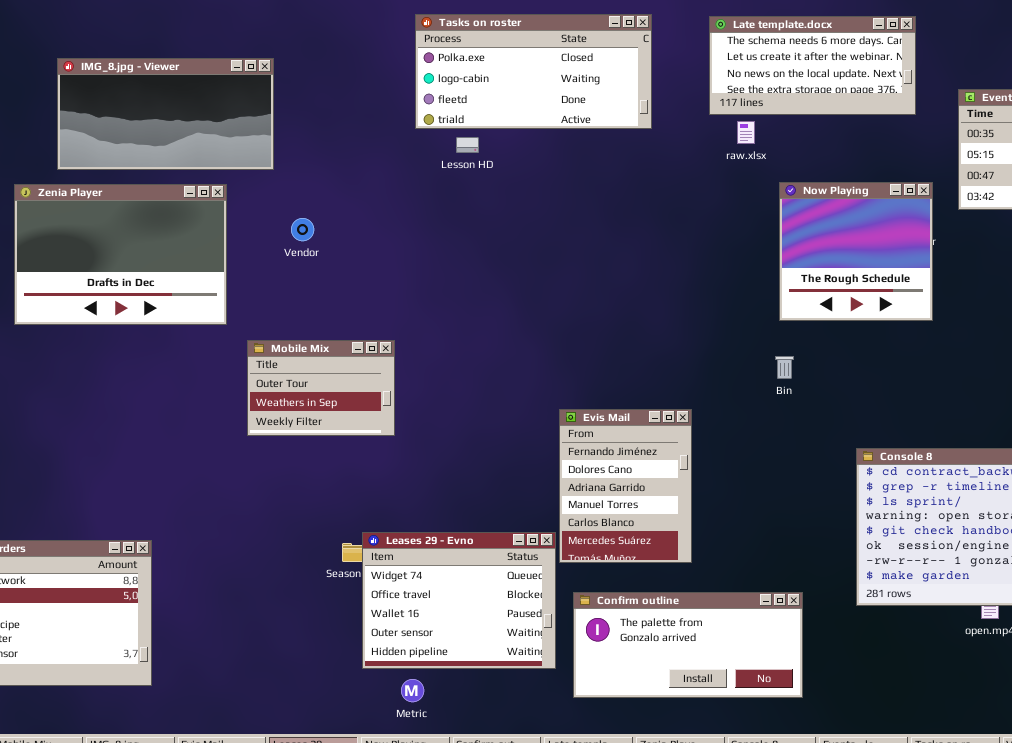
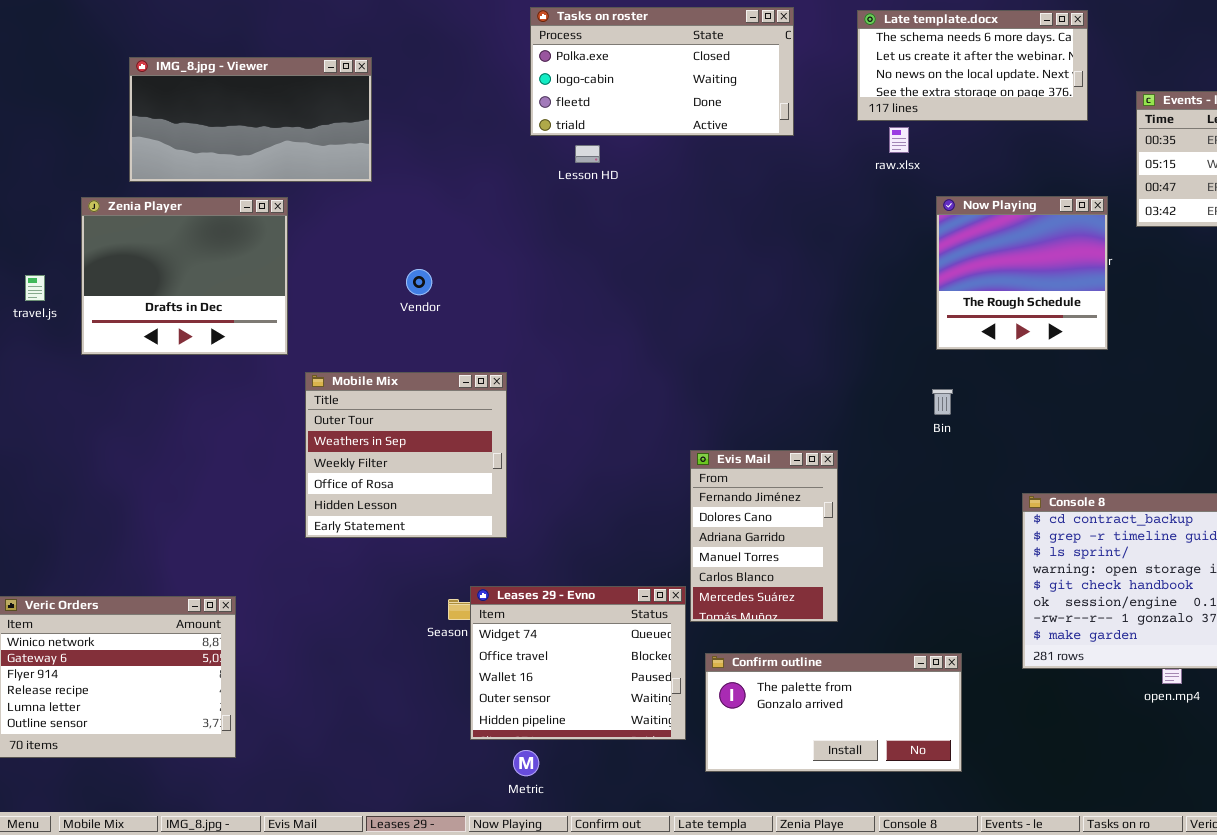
Zenia Player: [14,184,227,325] -> [81,197,288,355], resized
Vendor: [291,218,314,241] -> [406,269,432,295], moved
Mobile Mix: [247,340,395,436] -> [305,372,507,538], resized

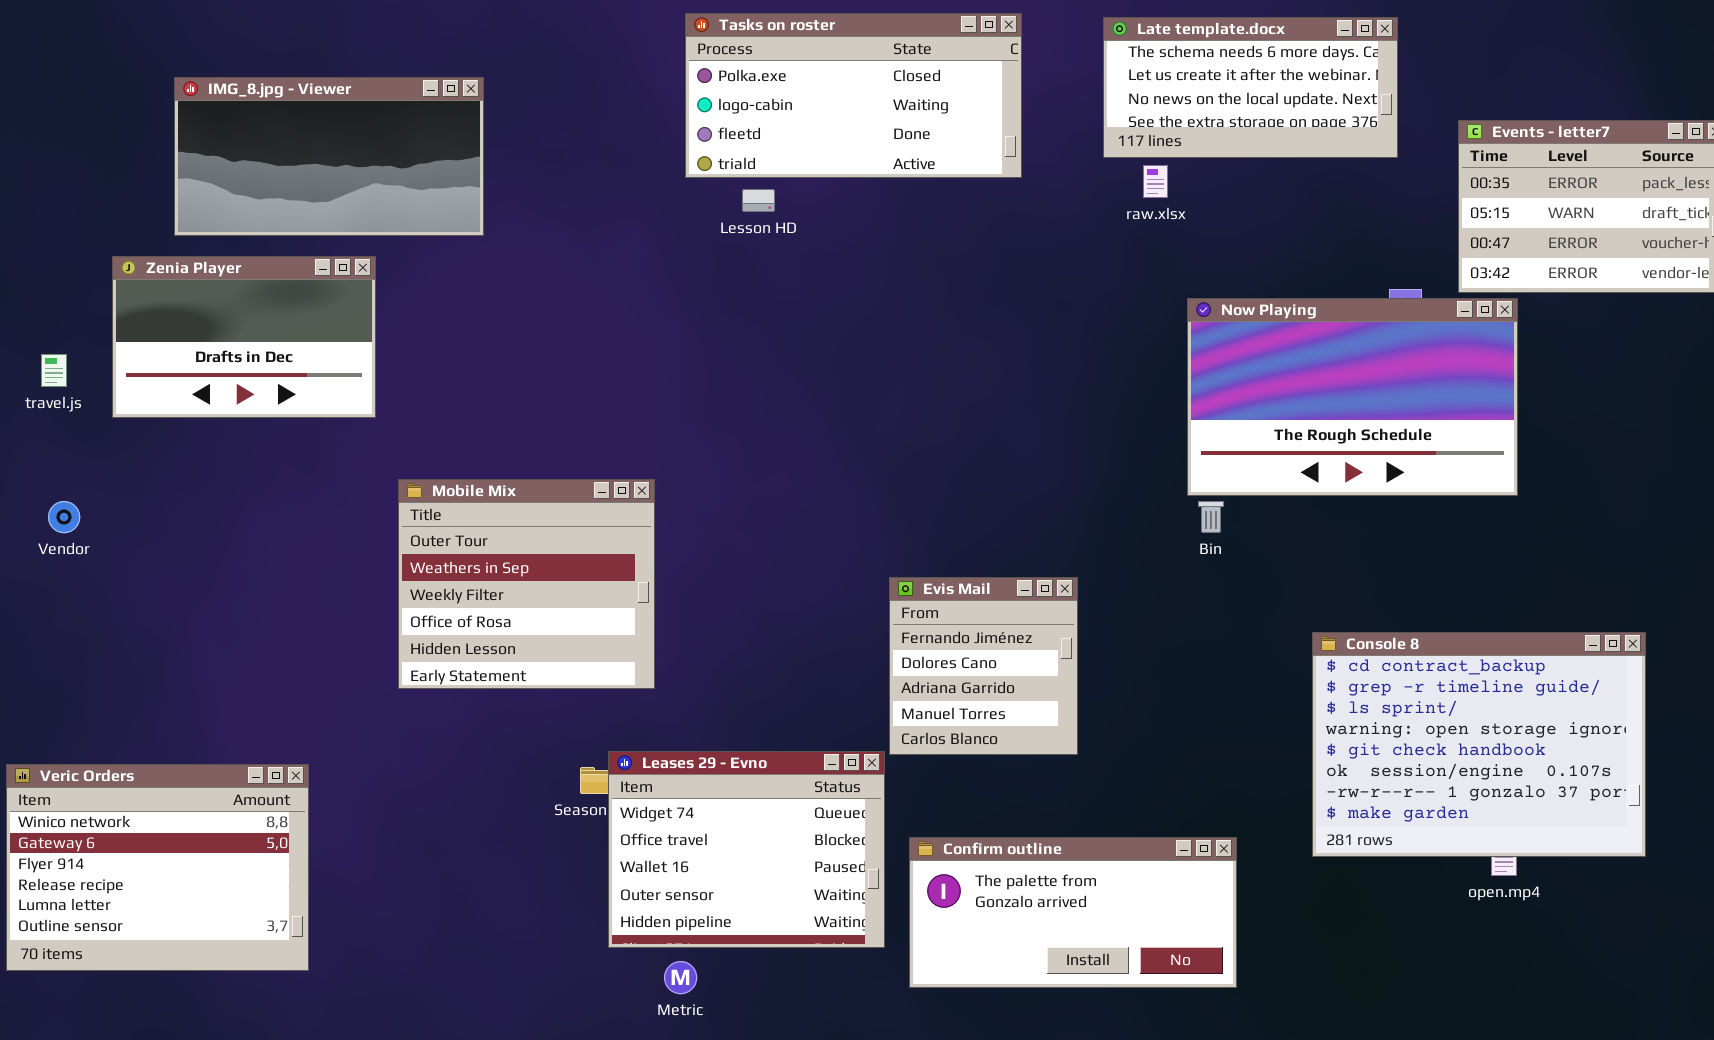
Now Playing: [936,196,1108,350] -> [1187,298,1518,496], moved, resized
Zenia Player: [81,197,288,355] -> [112,256,376,418], resized
Vendor: [406,269,432,295] -> [48,501,80,533], moved
Evis Mail: [690,450,838,622] -> [889,577,1078,755], resized

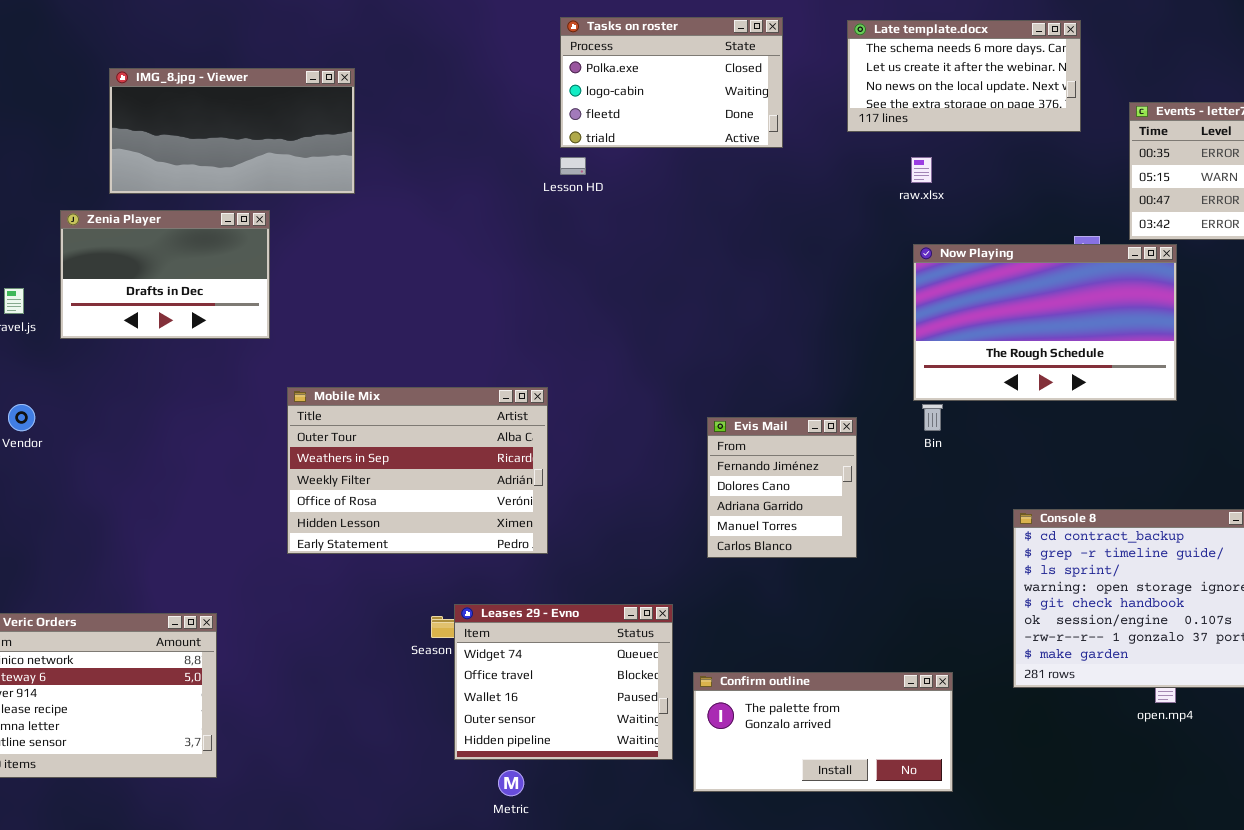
Tasks on roster: [685,13,1022,178] -> [560,17,783,148], resized
raw.xlsx: [1143,165,1168,198] -> [911,157,932,183], moved
Mobile Mix: [398,479,655,689] -> [287,387,548,554], resized
Evis Mail: [889,577,1078,755] -> [707,417,857,558], moved

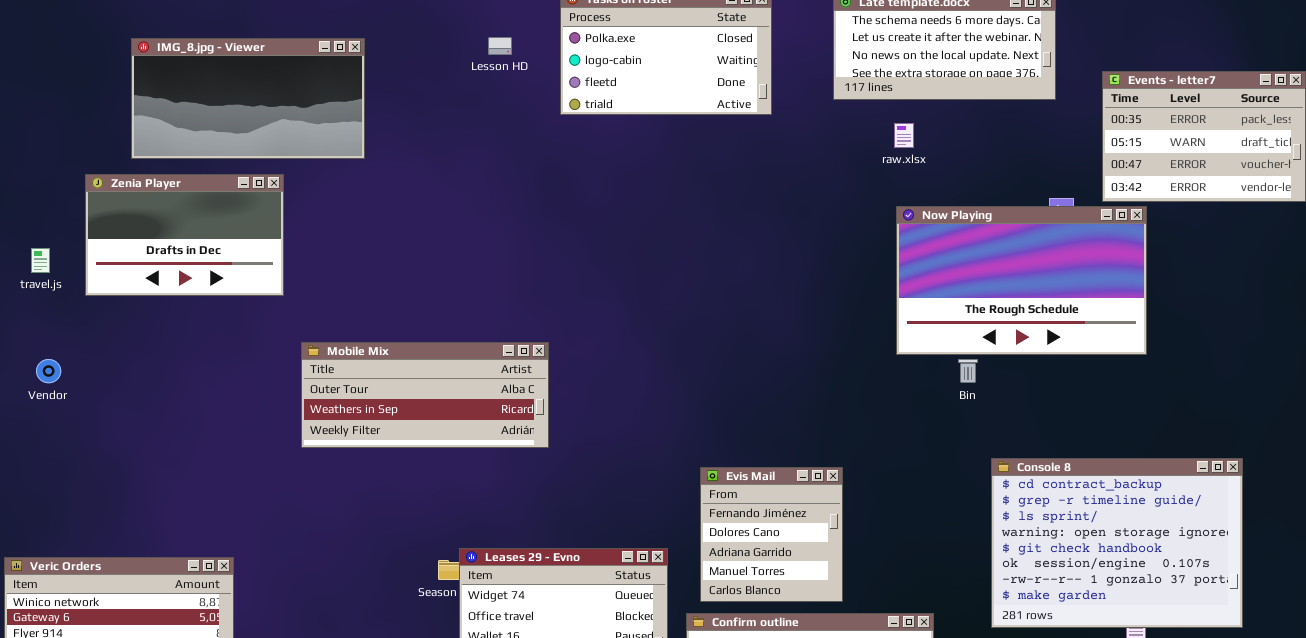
Lesson HD: [560,157,586,175] -> [488,37,512,55], moved
Mobile Mix: [287,387,548,554] -> [301,342,549,448], resized
Bin: [922,404,943,431] -> [958,359,978,383], moved
Evis Mail: [707,417,857,558] -> [700,467,843,602], moved

